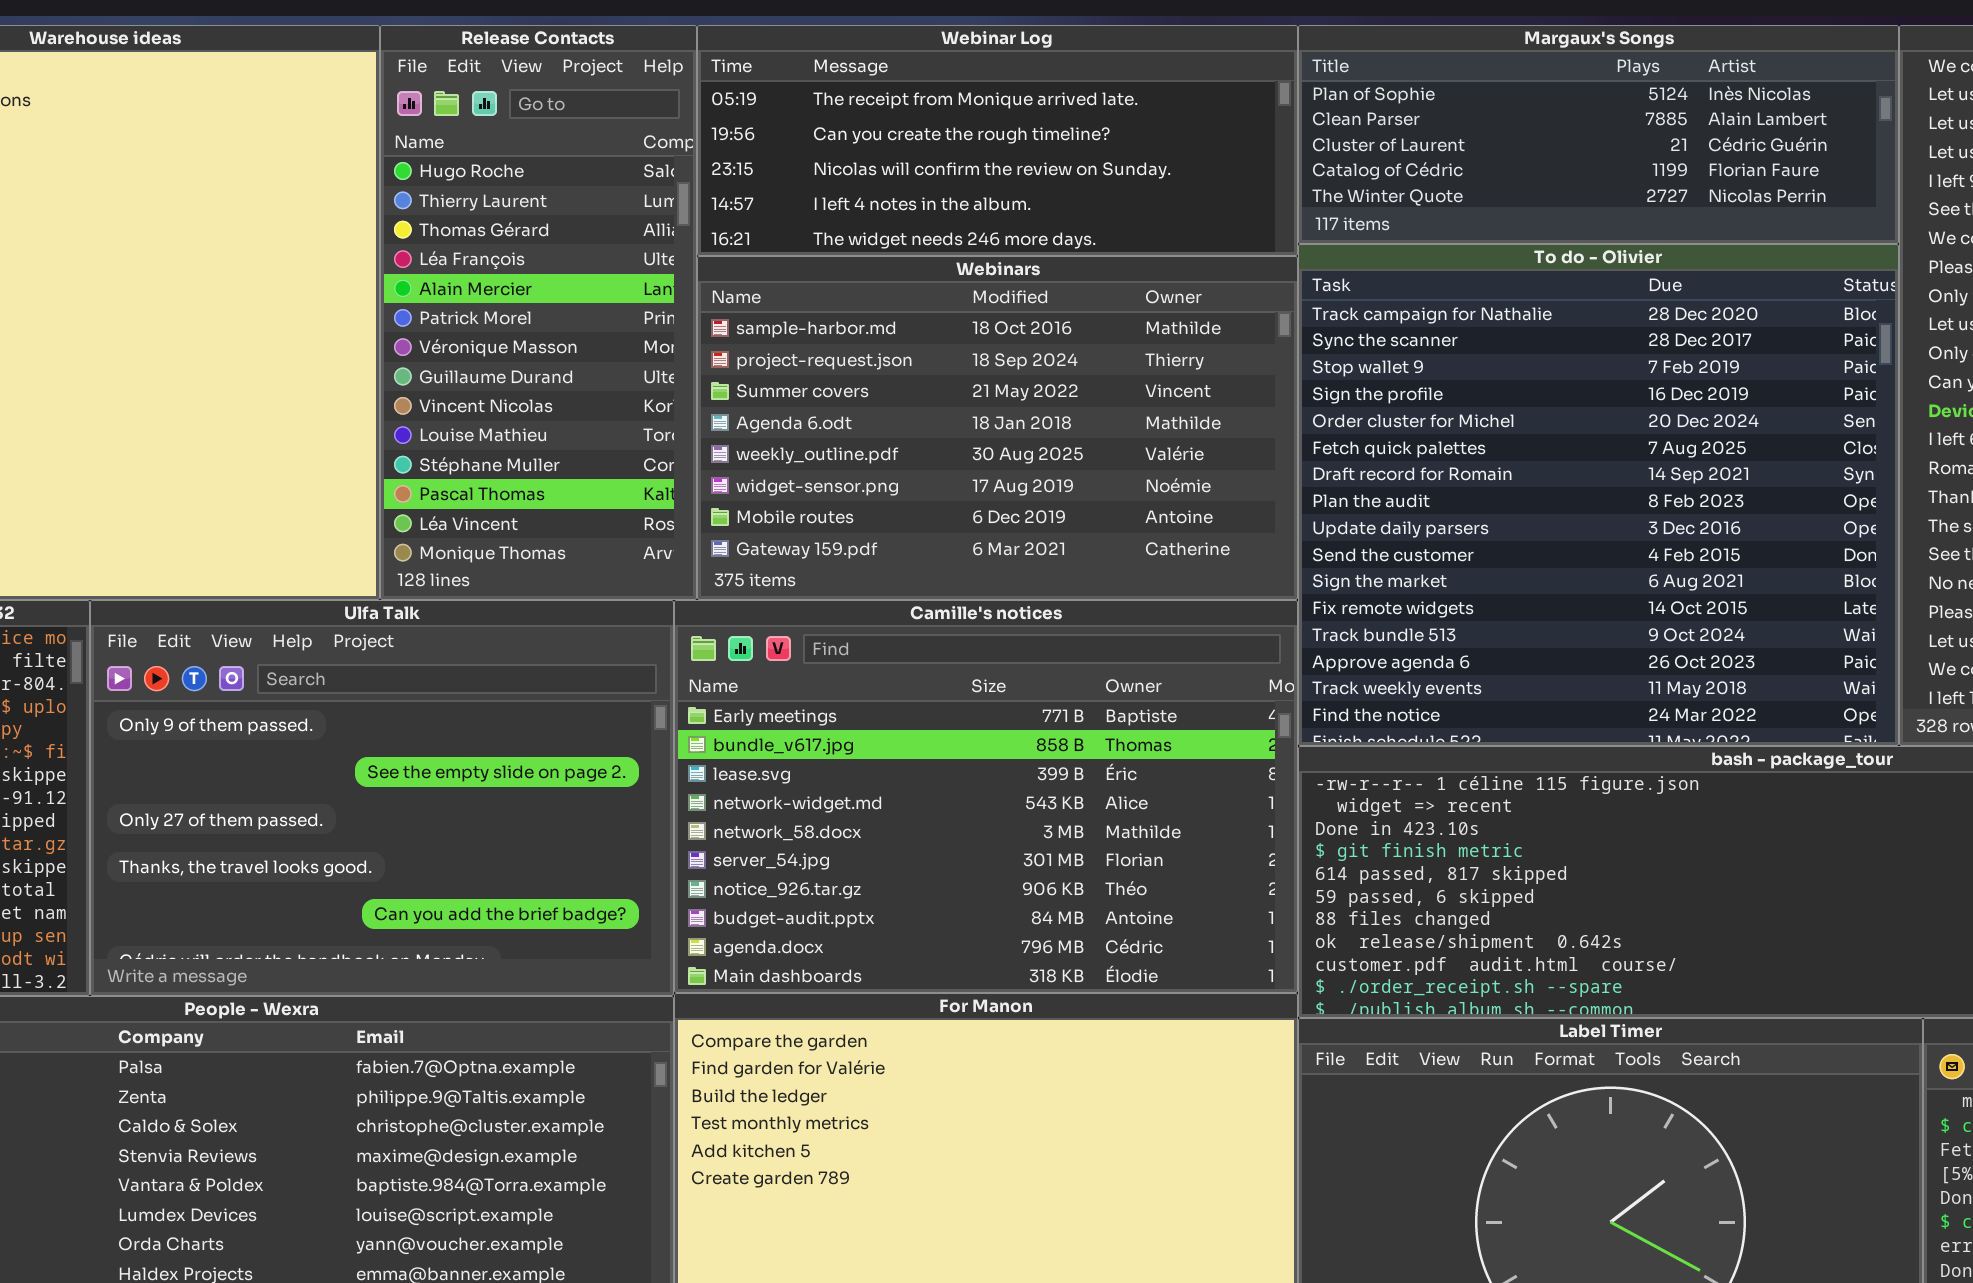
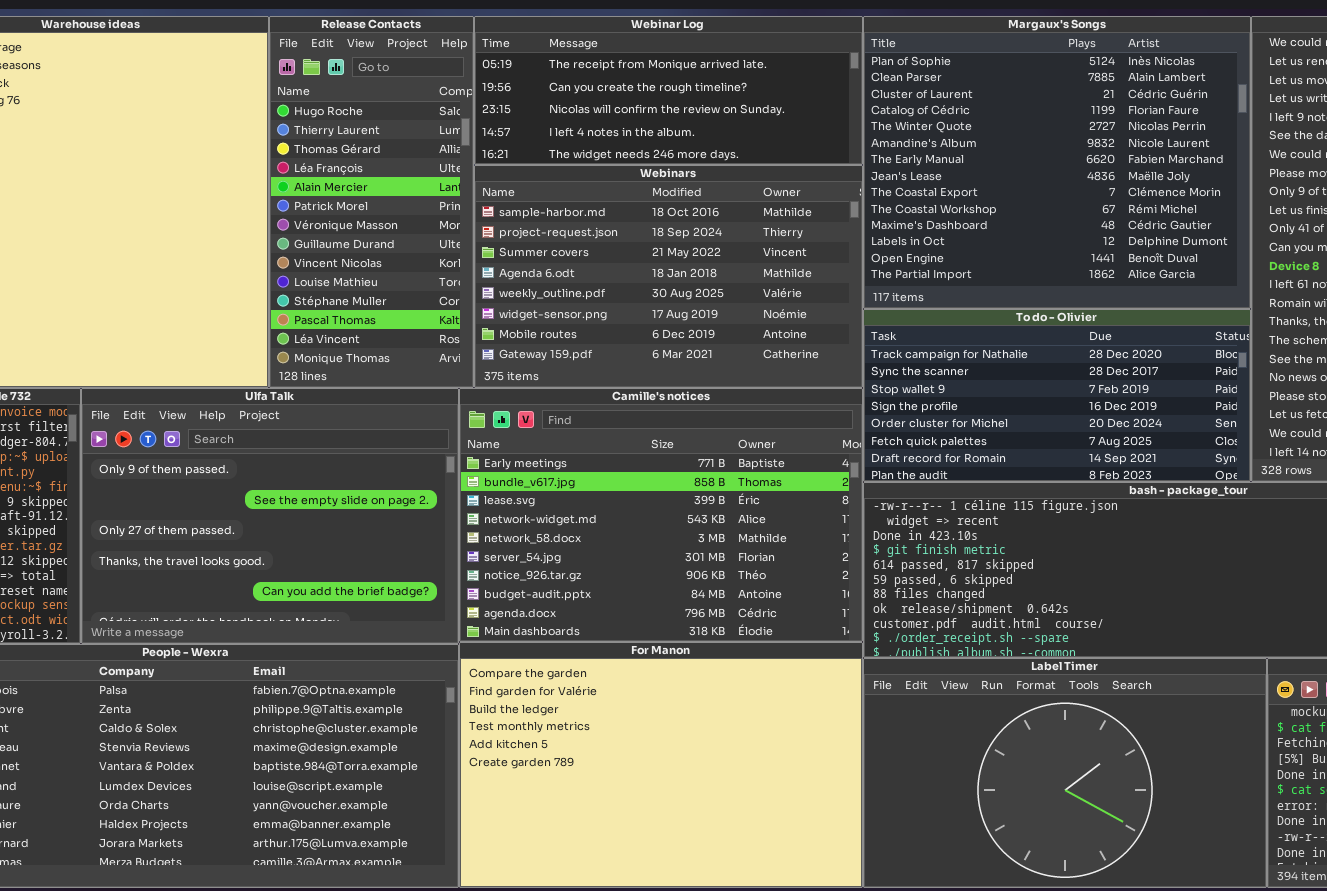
Margaux's Songs: [1298,25,1899,244] -> [863,16,1251,309], resized
To do - Olivier: [1298,244,1899,746] -> [863,309,1251,482], resized

